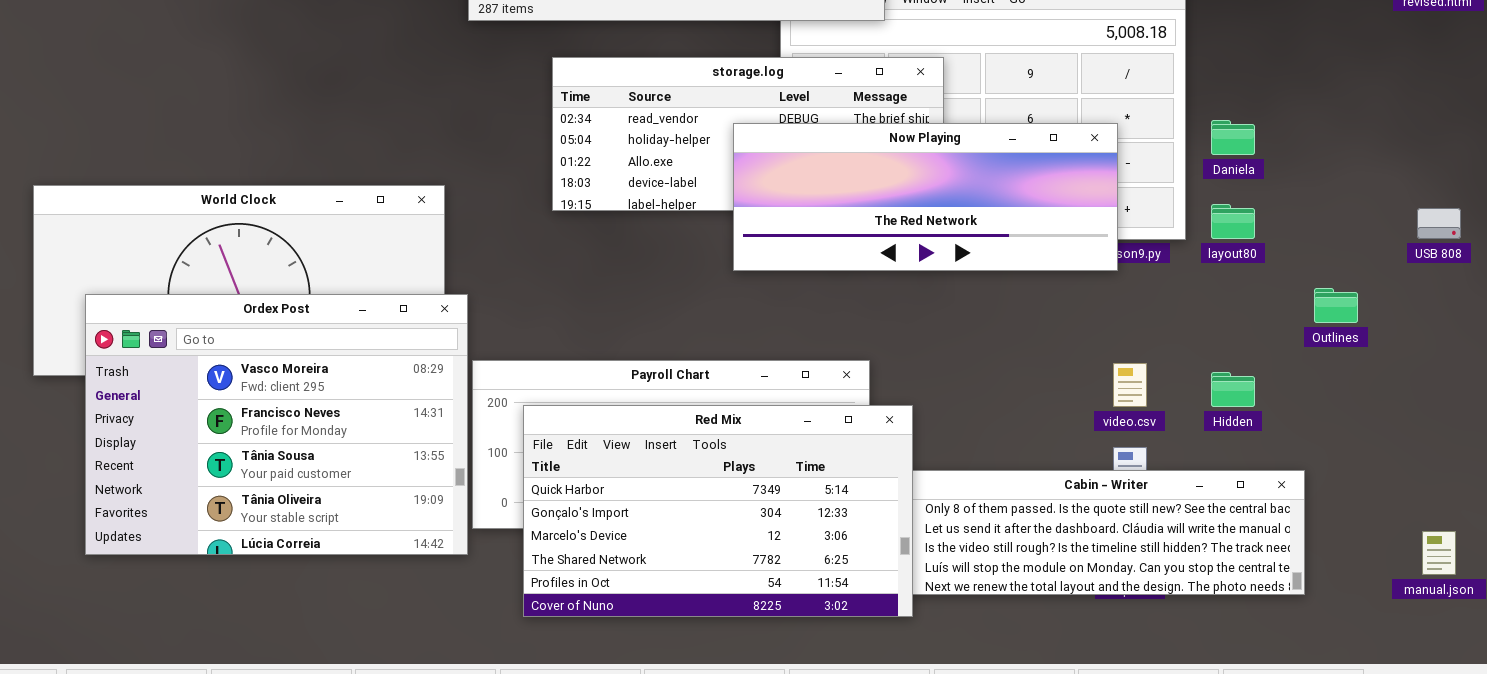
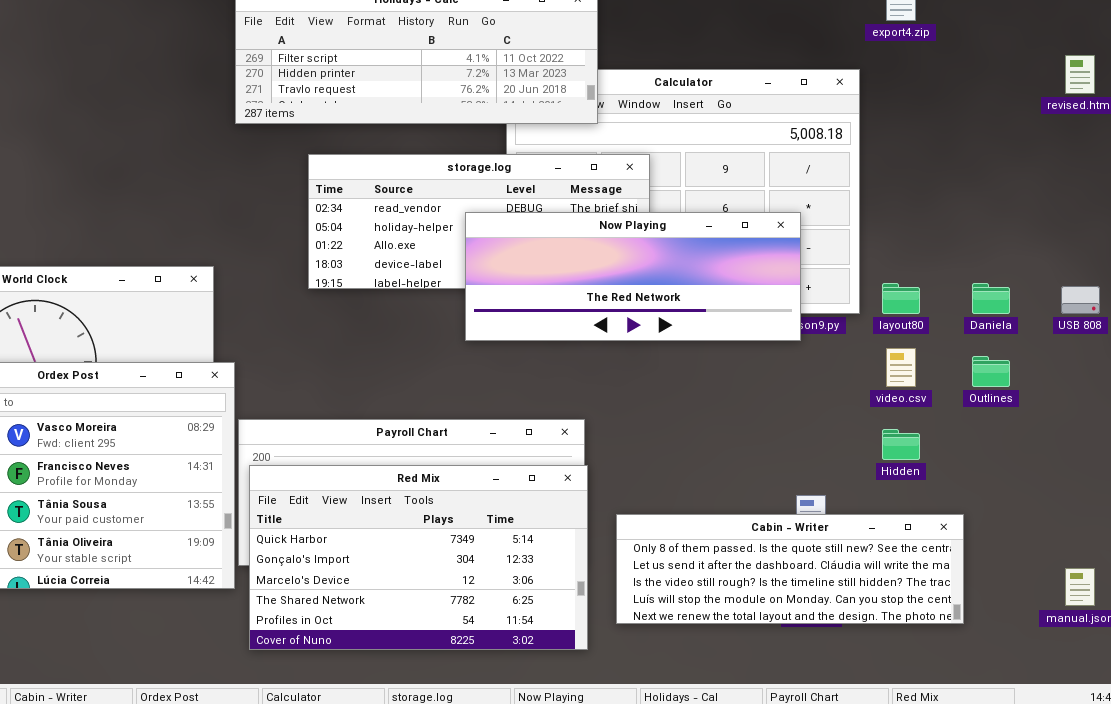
Daniela: [1211,120,1255,155] -> [972,283,1010,314], moved
video.csv: [1113,363,1147,407] -> [886,348,916,387], moved
Red Mix: [523,405,913,617] -> [249,465,588,650], moved

